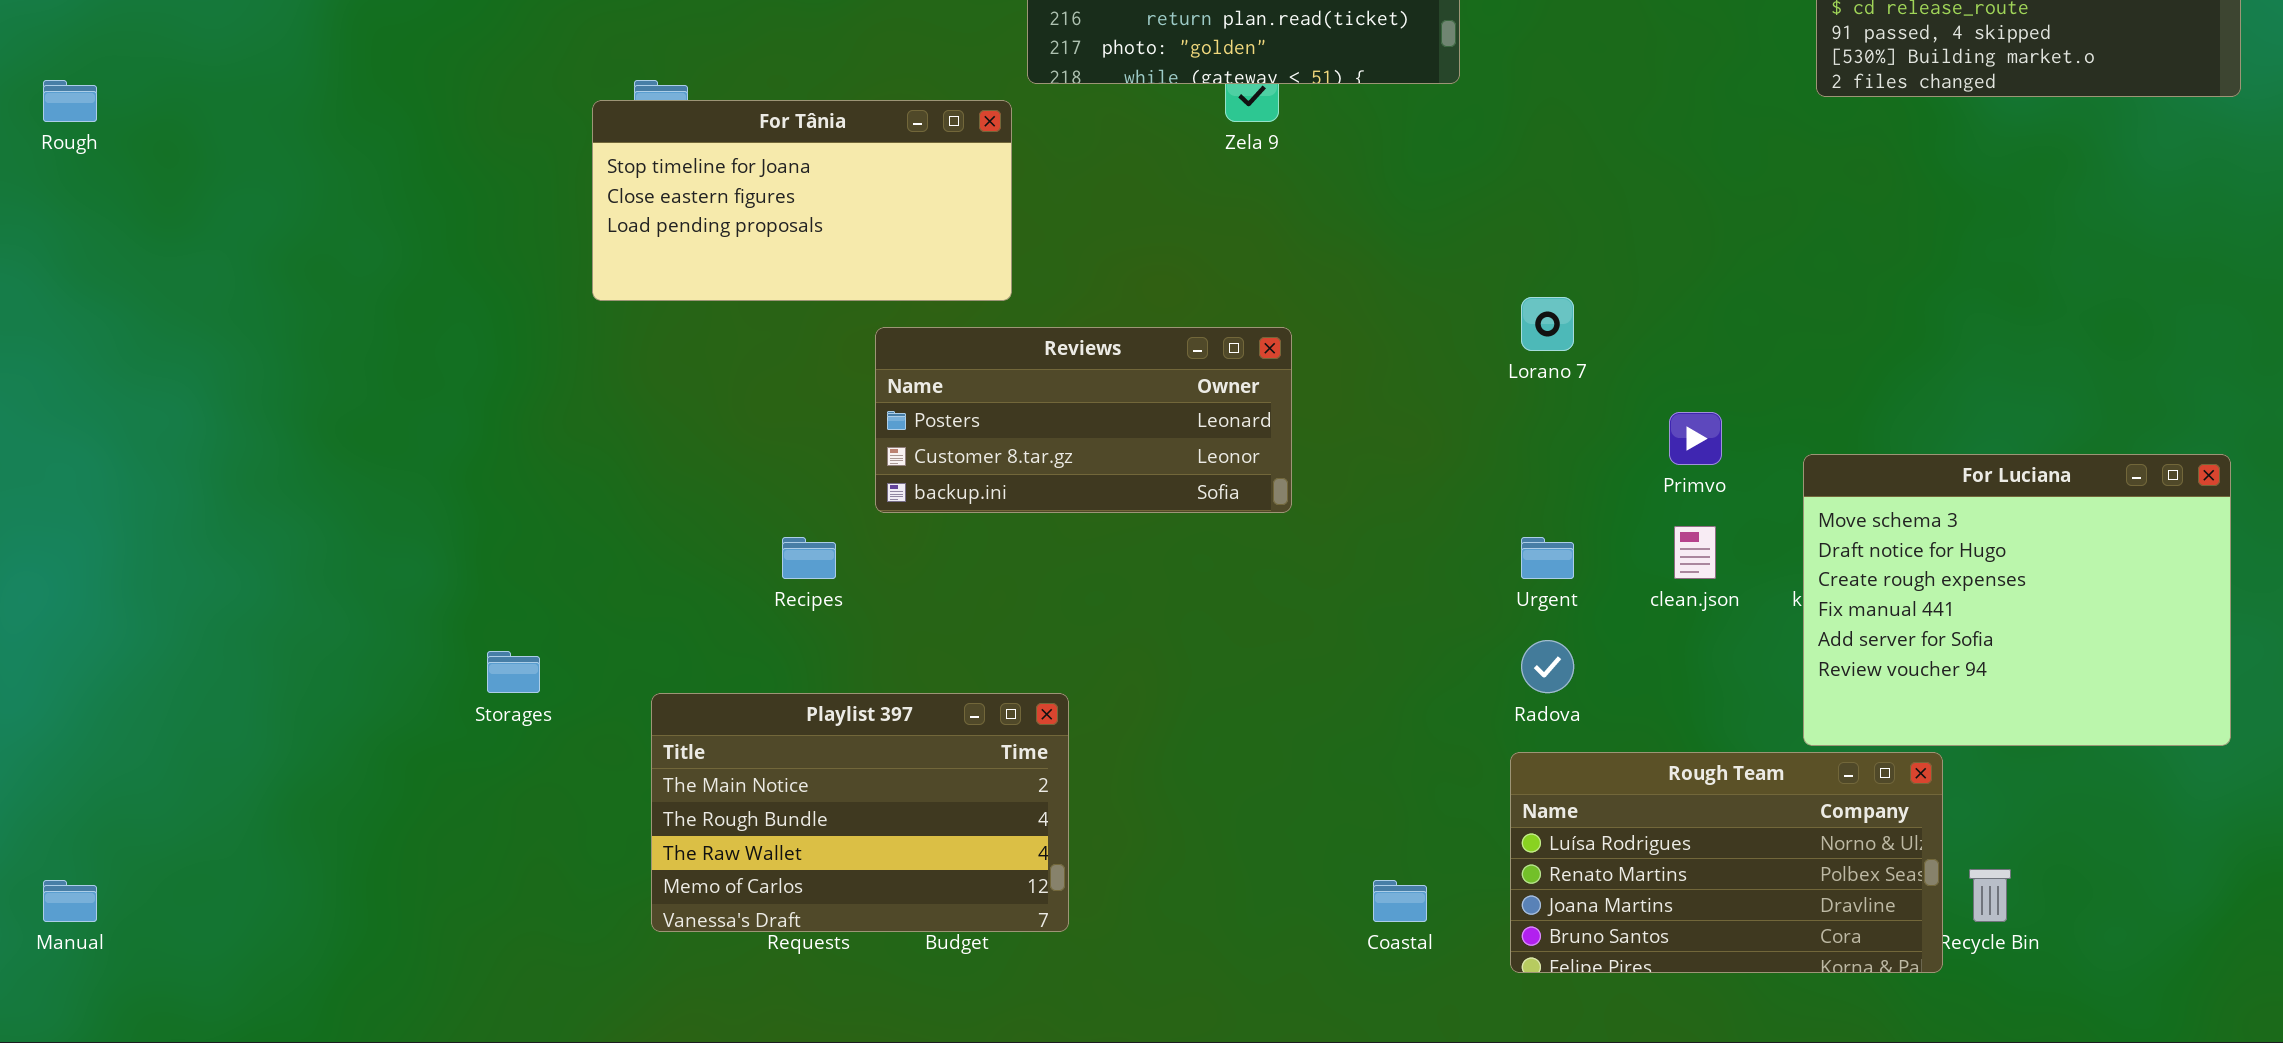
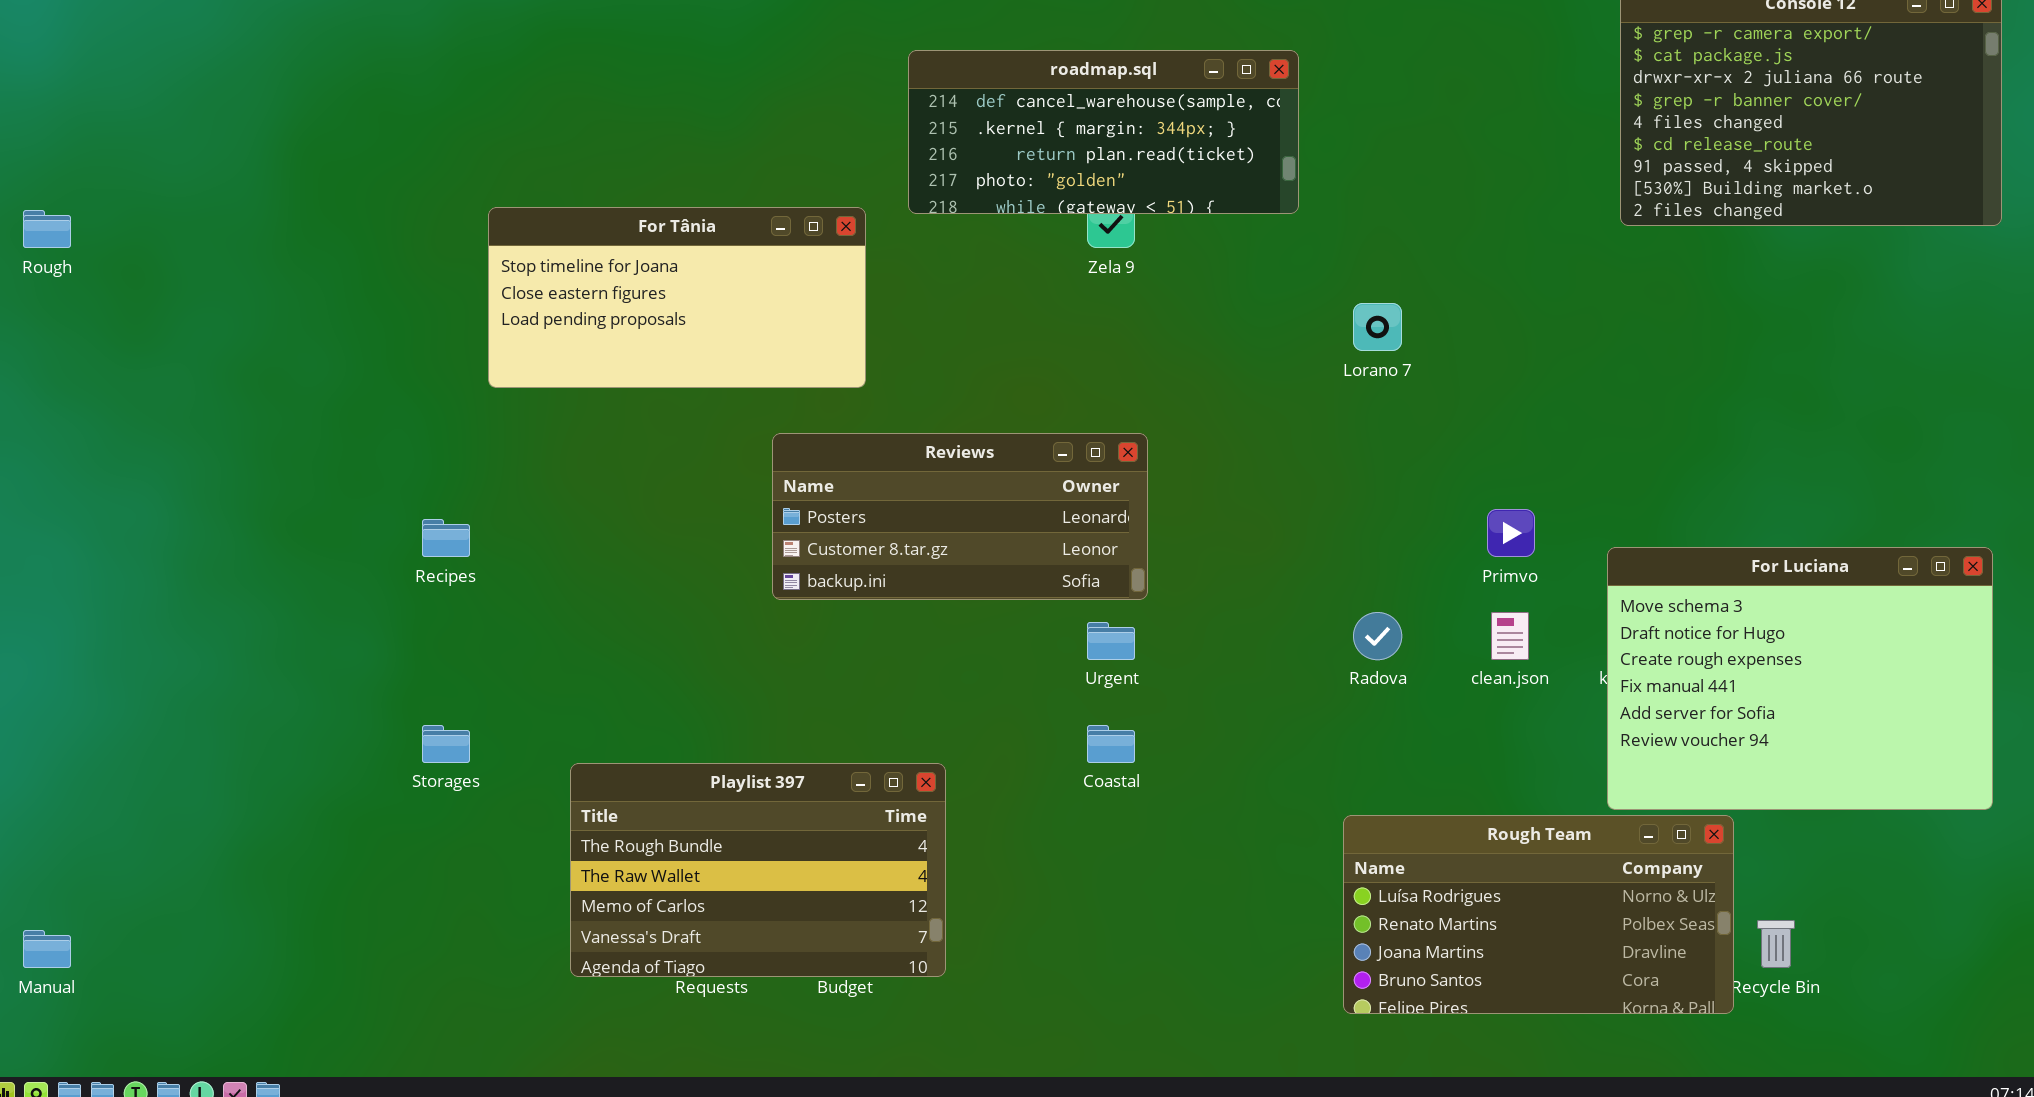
For Tânia: [592,100,1012,301] -> [488,207,866,388], moved
Lorano 7: [1521,297,1574,351] -> [1353,303,1402,351], moved
Recipes: [782,537,836,579] -> [422,519,470,557], moved
Urgent: [1521,537,1574,579] -> [1087,622,1135,660], moved
Radova: [1521,640,1574,693] -> [1353,612,1402,660], moved
Playlist 397: [651,693,1069,932] -> [570,763,946,977], scrolled down 1 row
Coastal: [1373,880,1427,922] -> [1087,725,1135,763], moved

